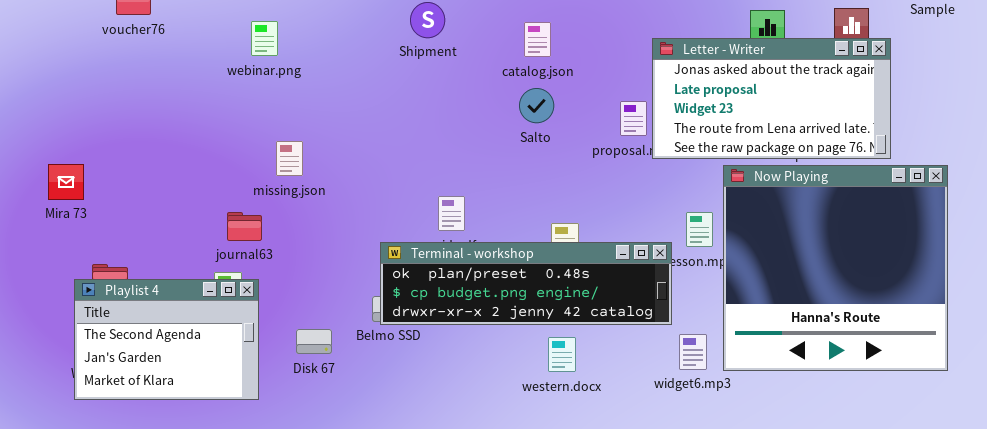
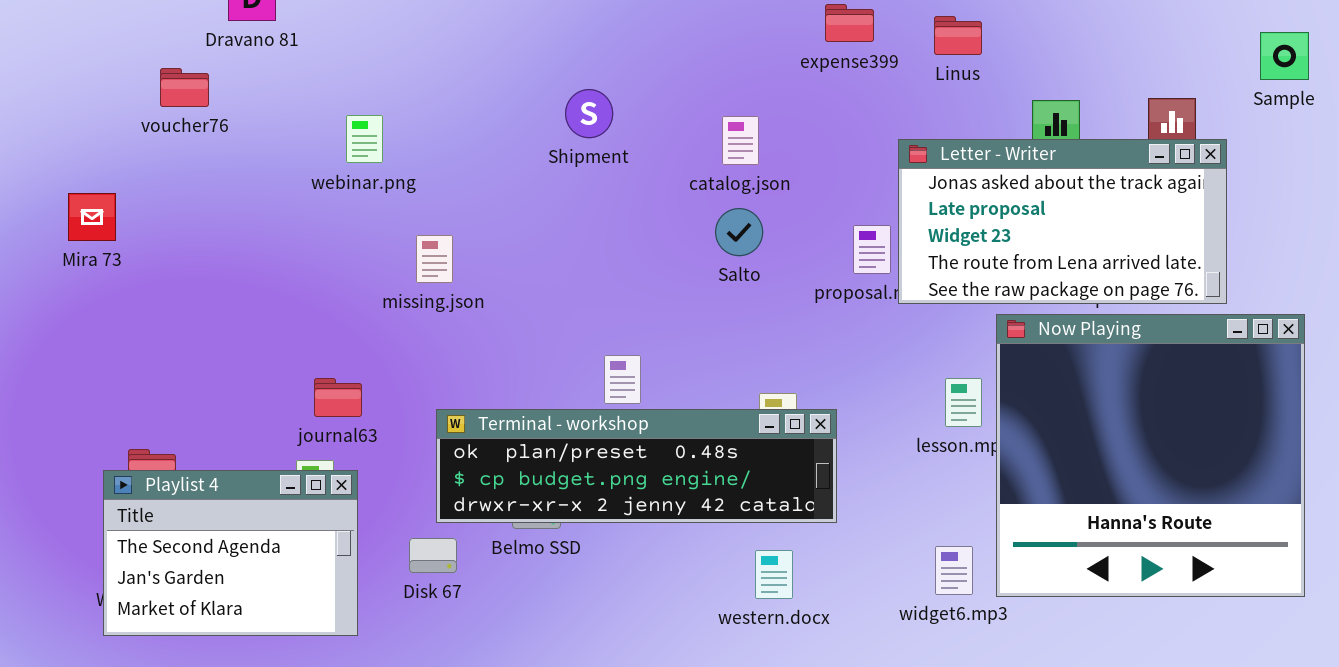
missing.json: [276,141,303,176] -> [416,235,453,283], moved
Mira 73: [48,164,84,200] -> [68,193,116,241], moved
Terminal - workshop: [380,242,672,325] -> [436,409,837,523], moved

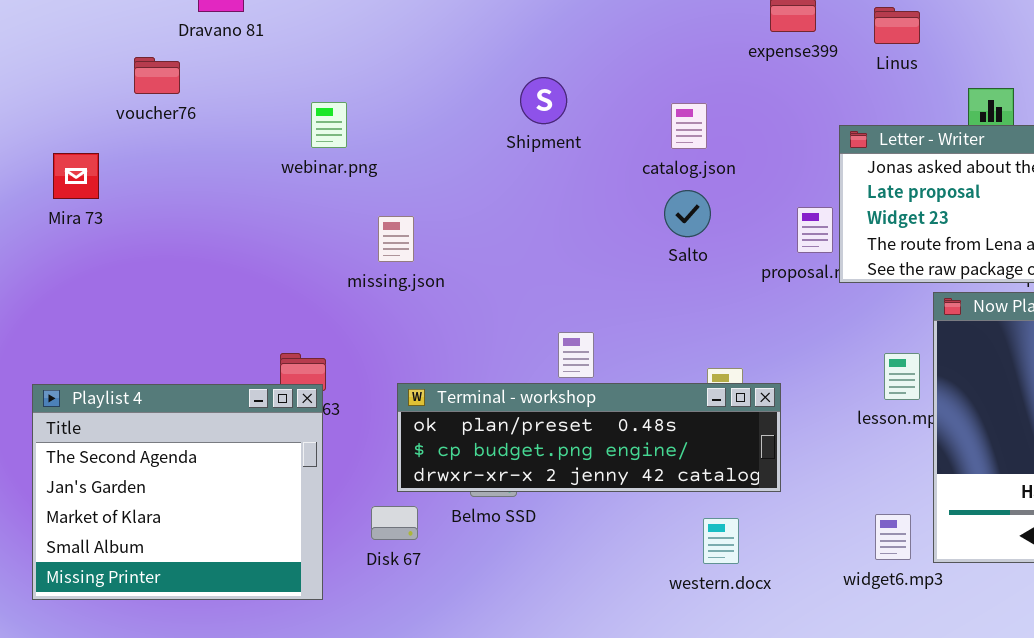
Mira 73: [68,193,116,241] -> [53,153,99,199], moved
Playlist 4: [103,470,358,636] -> [32,384,323,600], resized

